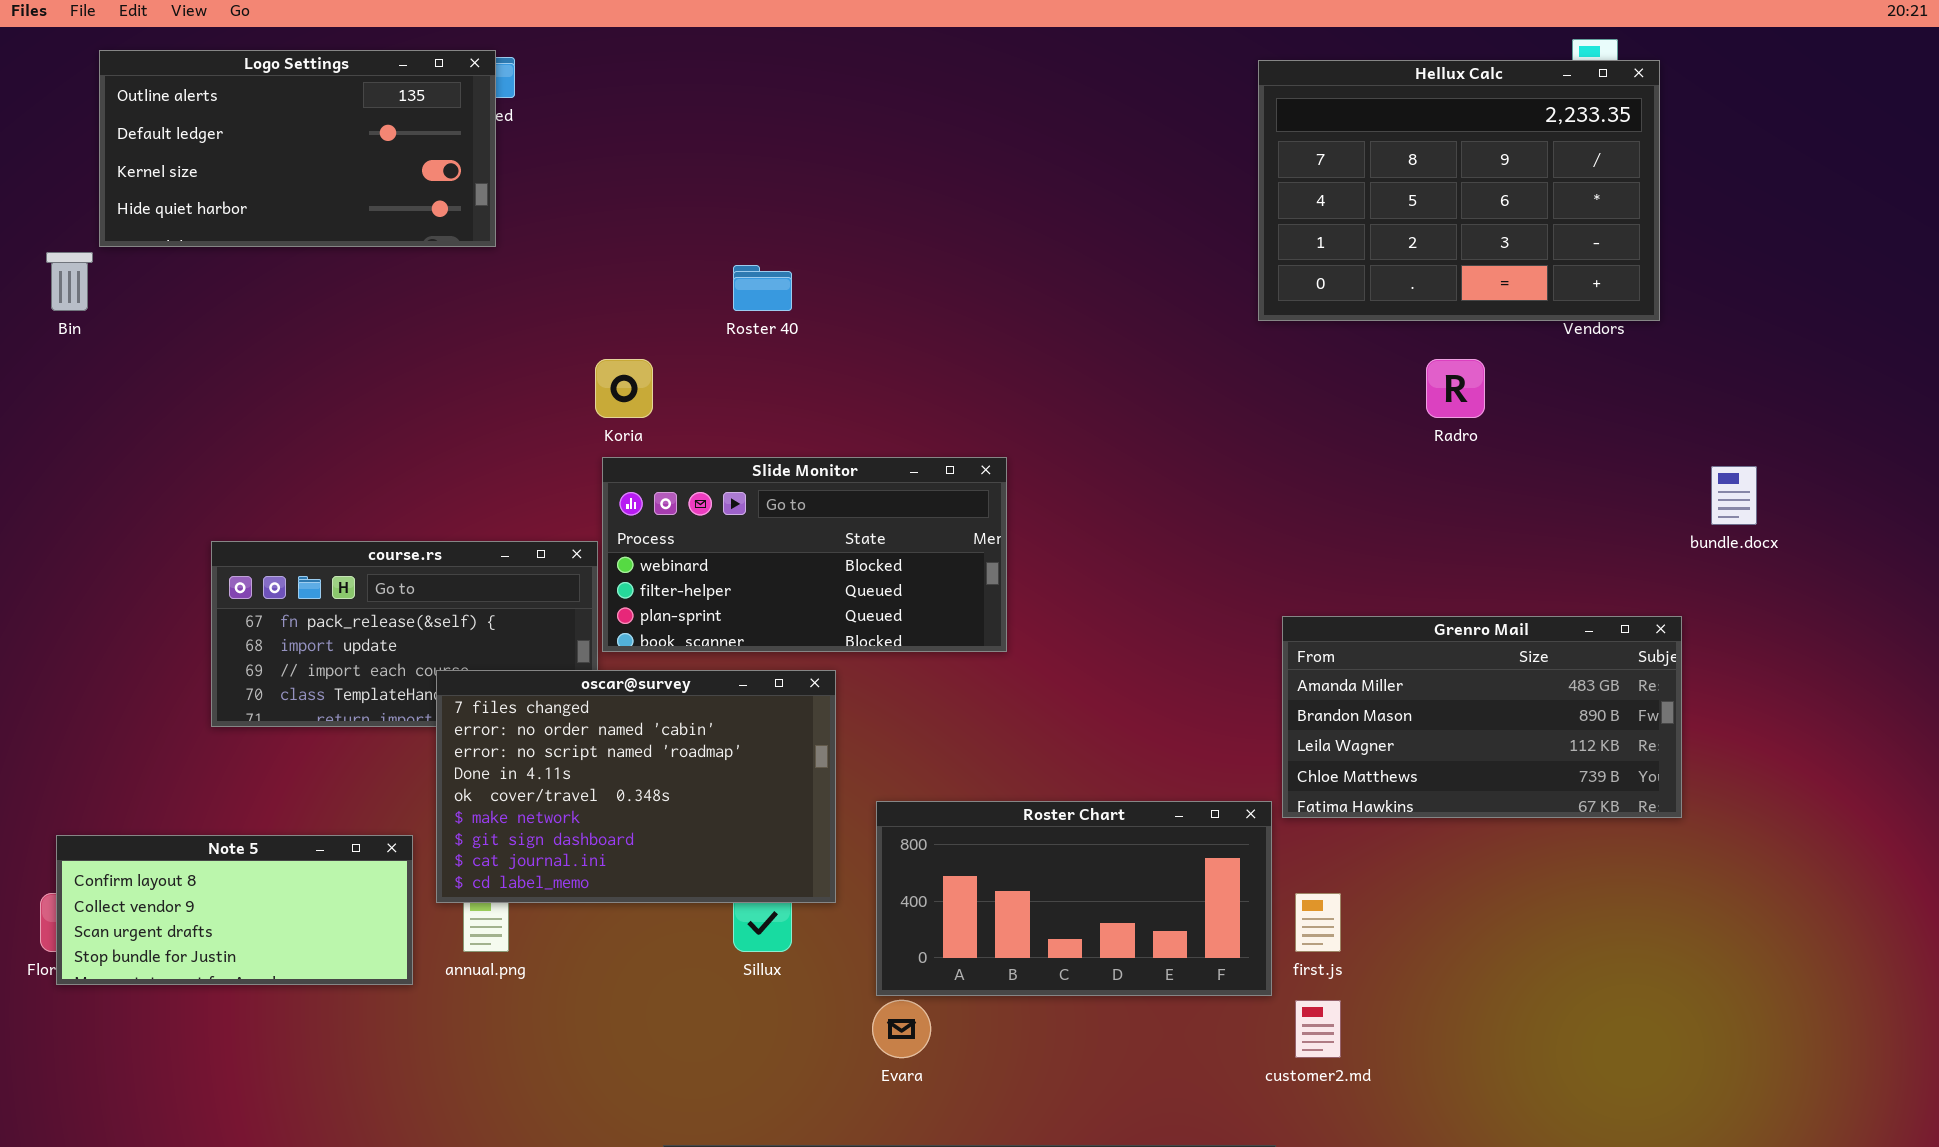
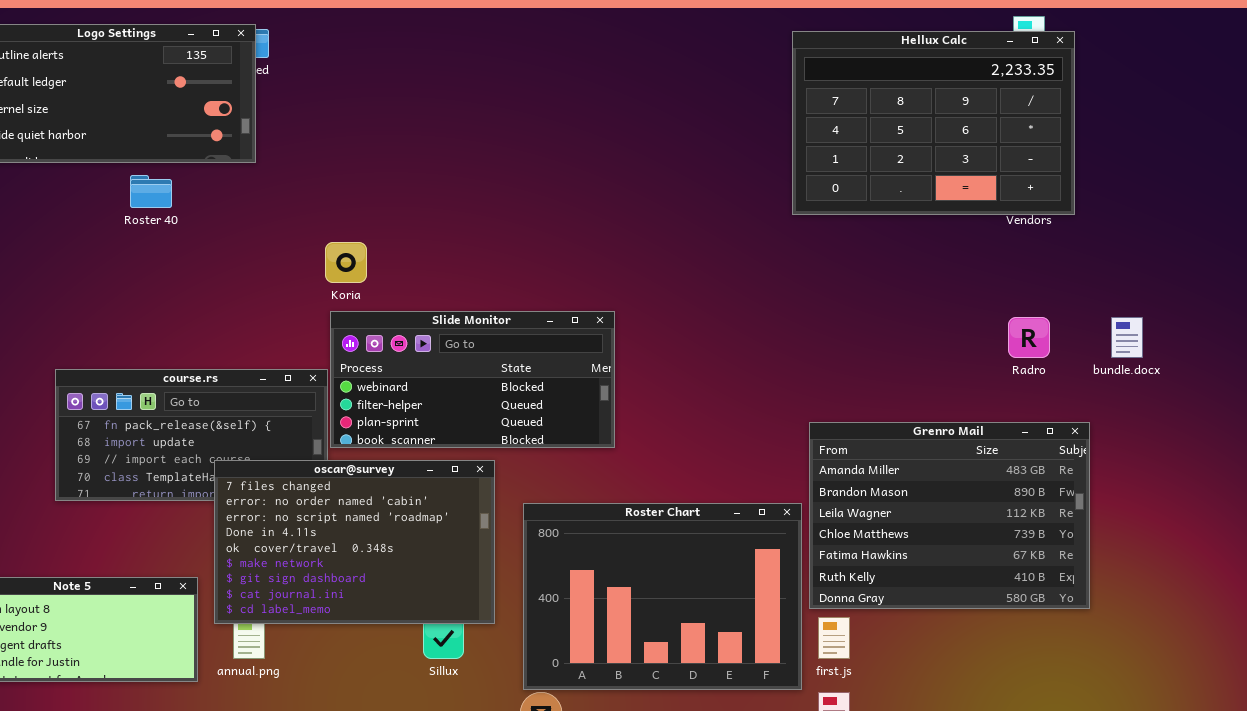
Roster 40: [733,265,792,311] -> [130,175,172,208], moved
Radro: [1426,359,1485,418] -> [1008,317,1050,358], moved
Grenro Mail: [1282,616,1682,818] -> [809,422,1090,609], resized
Roster Chart: [876,801,1272,996] -> [523,503,802,690], resized

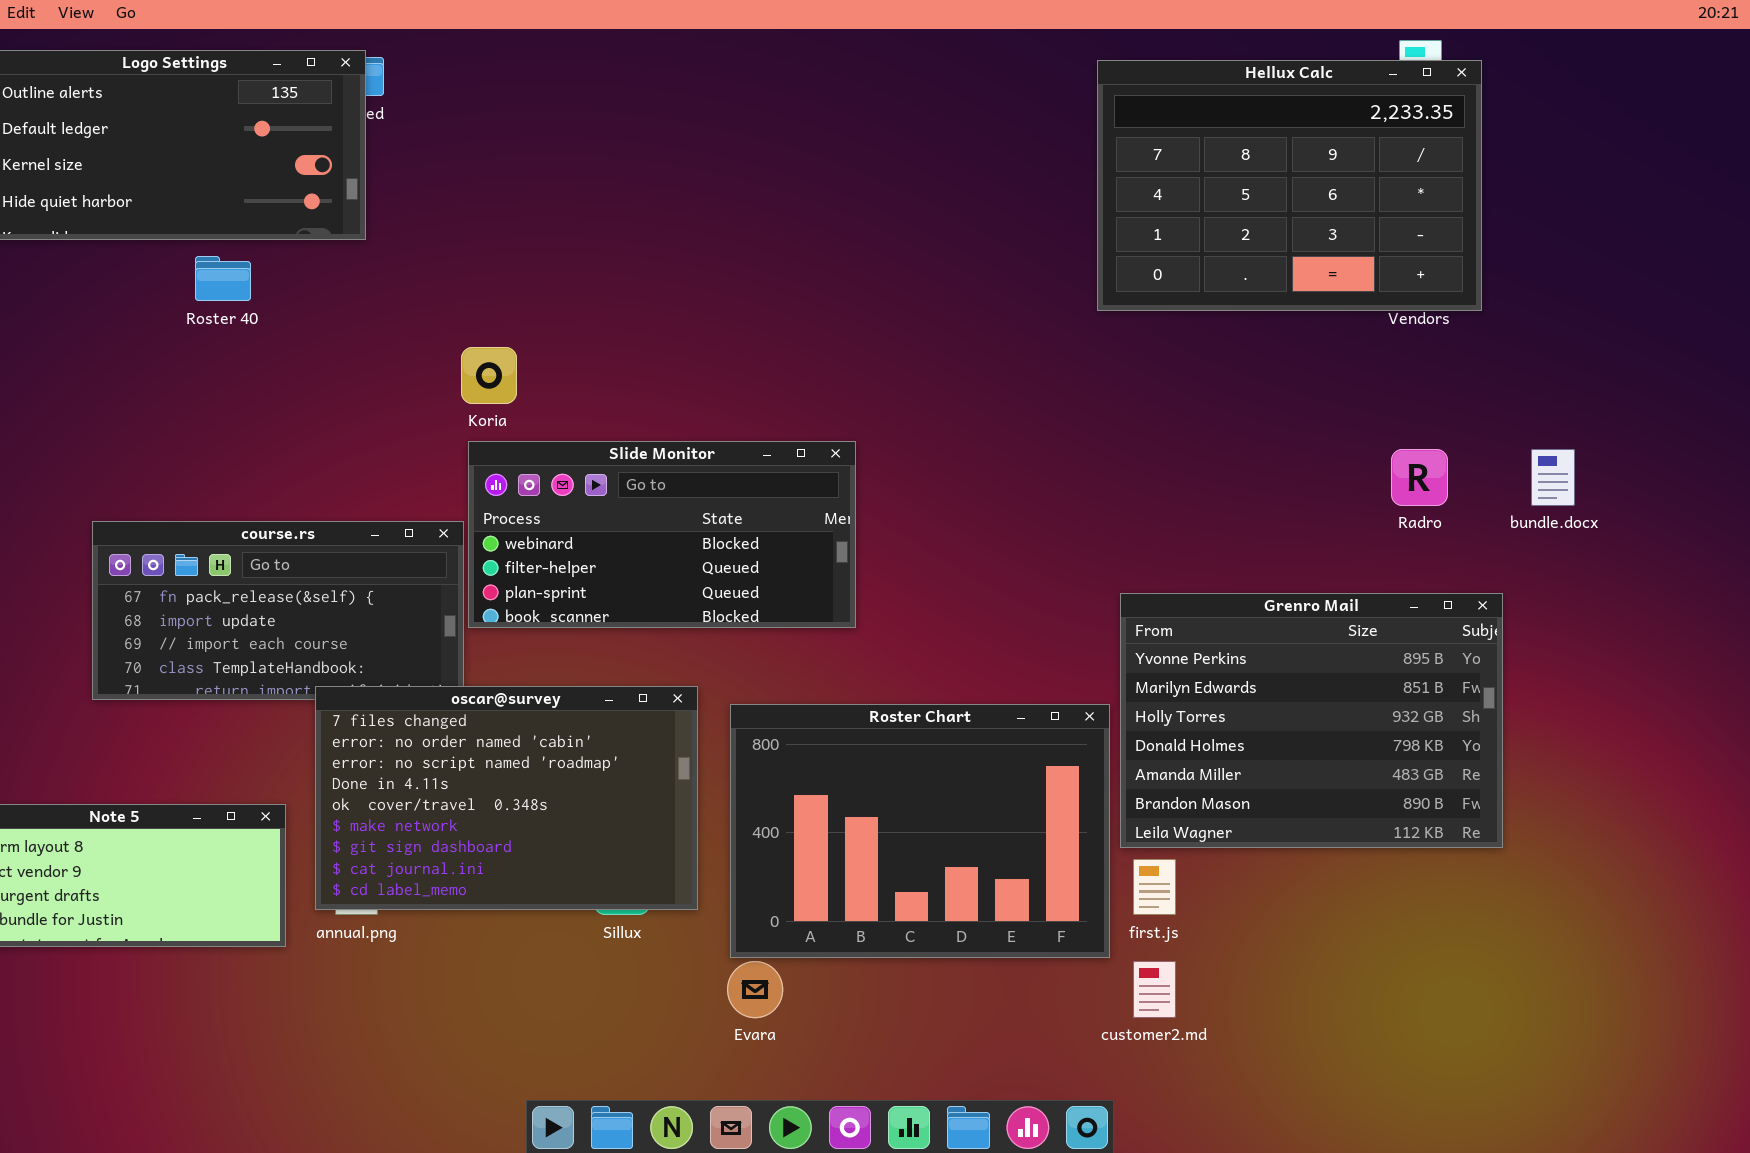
Grenro Mail: [809,422,1090,609] -> [1120,593,1503,848], scrolled up 4 rows
oscar@survey: [214,460,495,624] -> [315,686,698,910], moved

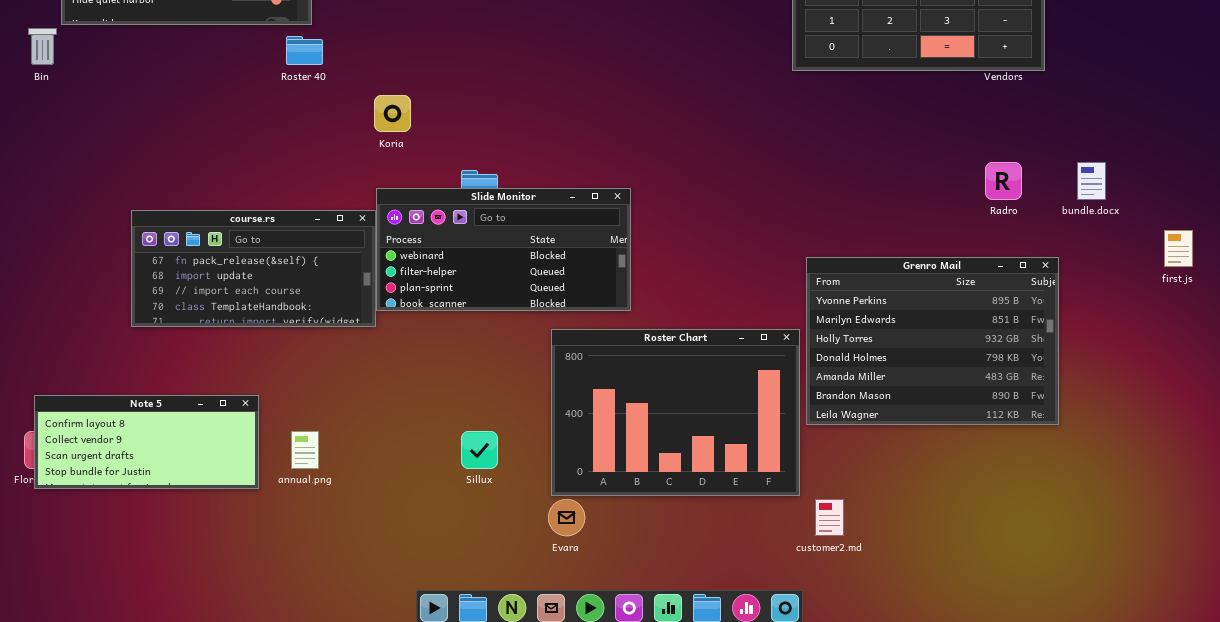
Roster 40: [195,256,251,301] -> [286,36,323,65], moved
Slide Monitor: [468,441,856,628] -> [376,188,631,311], moved
oscar@survey: [315,686,698,910] -> none, closed
first.js: [1133,859,1176,915] -> [1164,230,1193,267], moved

